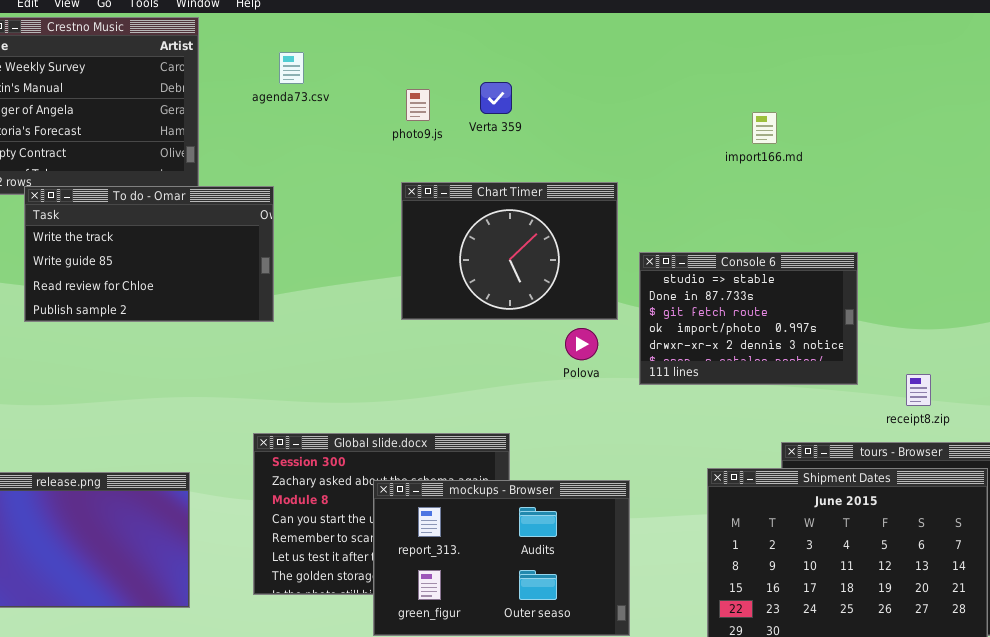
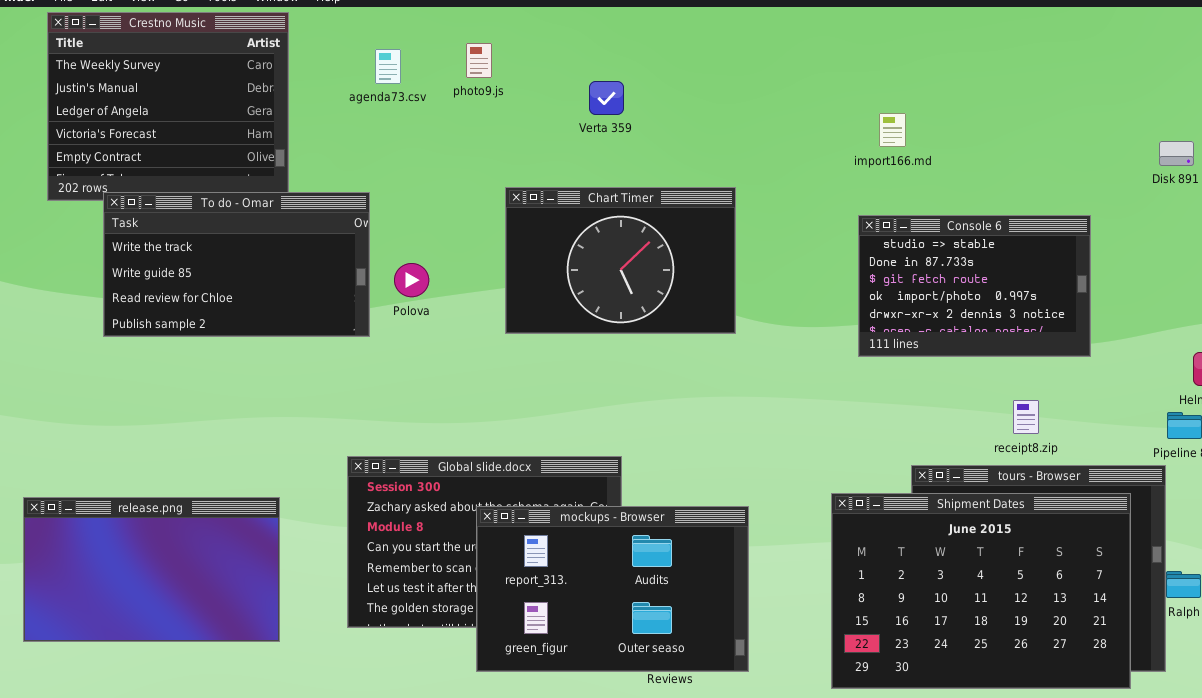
photo9.js: [406,89,430,121] -> [466,43,492,78], moved
Console 6: [639,252,858,385] -> [858,215,1091,357], moved
Polova: [565,328,598,360] -> [394,263,429,297], moved
receipt8.zip: [906,374,931,406] -> [1013,400,1039,434], moved

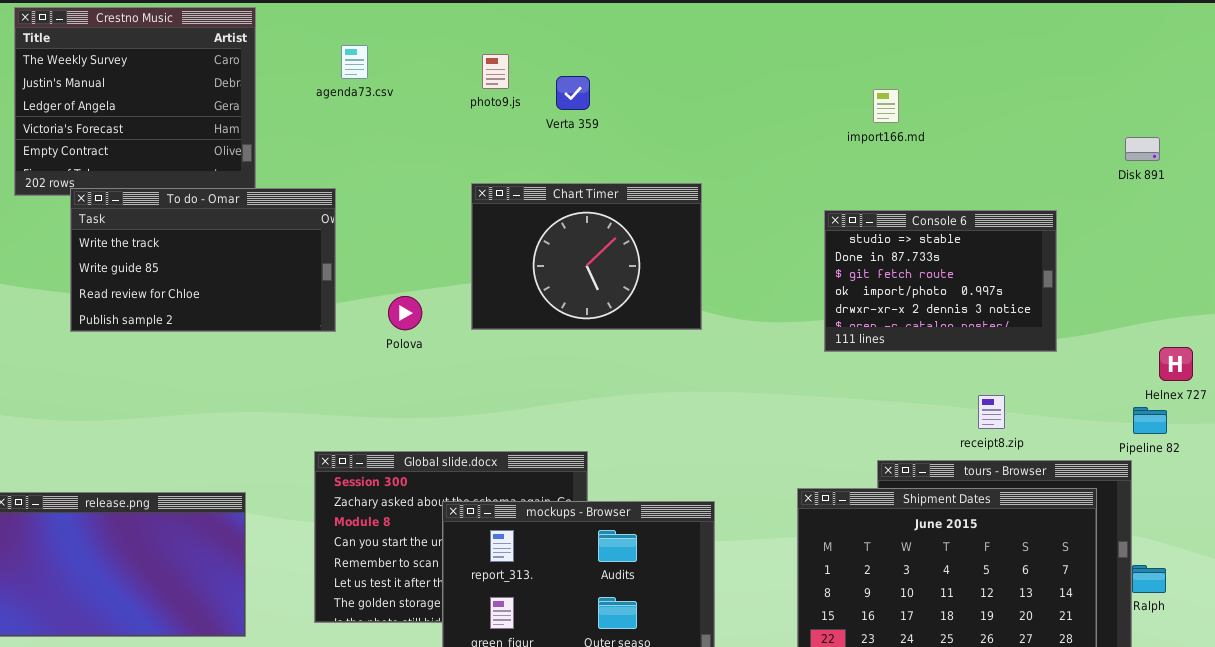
photo9.js: [466,43,492,78] -> [482,54,509,89], moved
import166.md: [879,113,906,147] -> [873,89,899,123], moved
Polova: [394,263,429,297] -> [388,296,422,330], moved

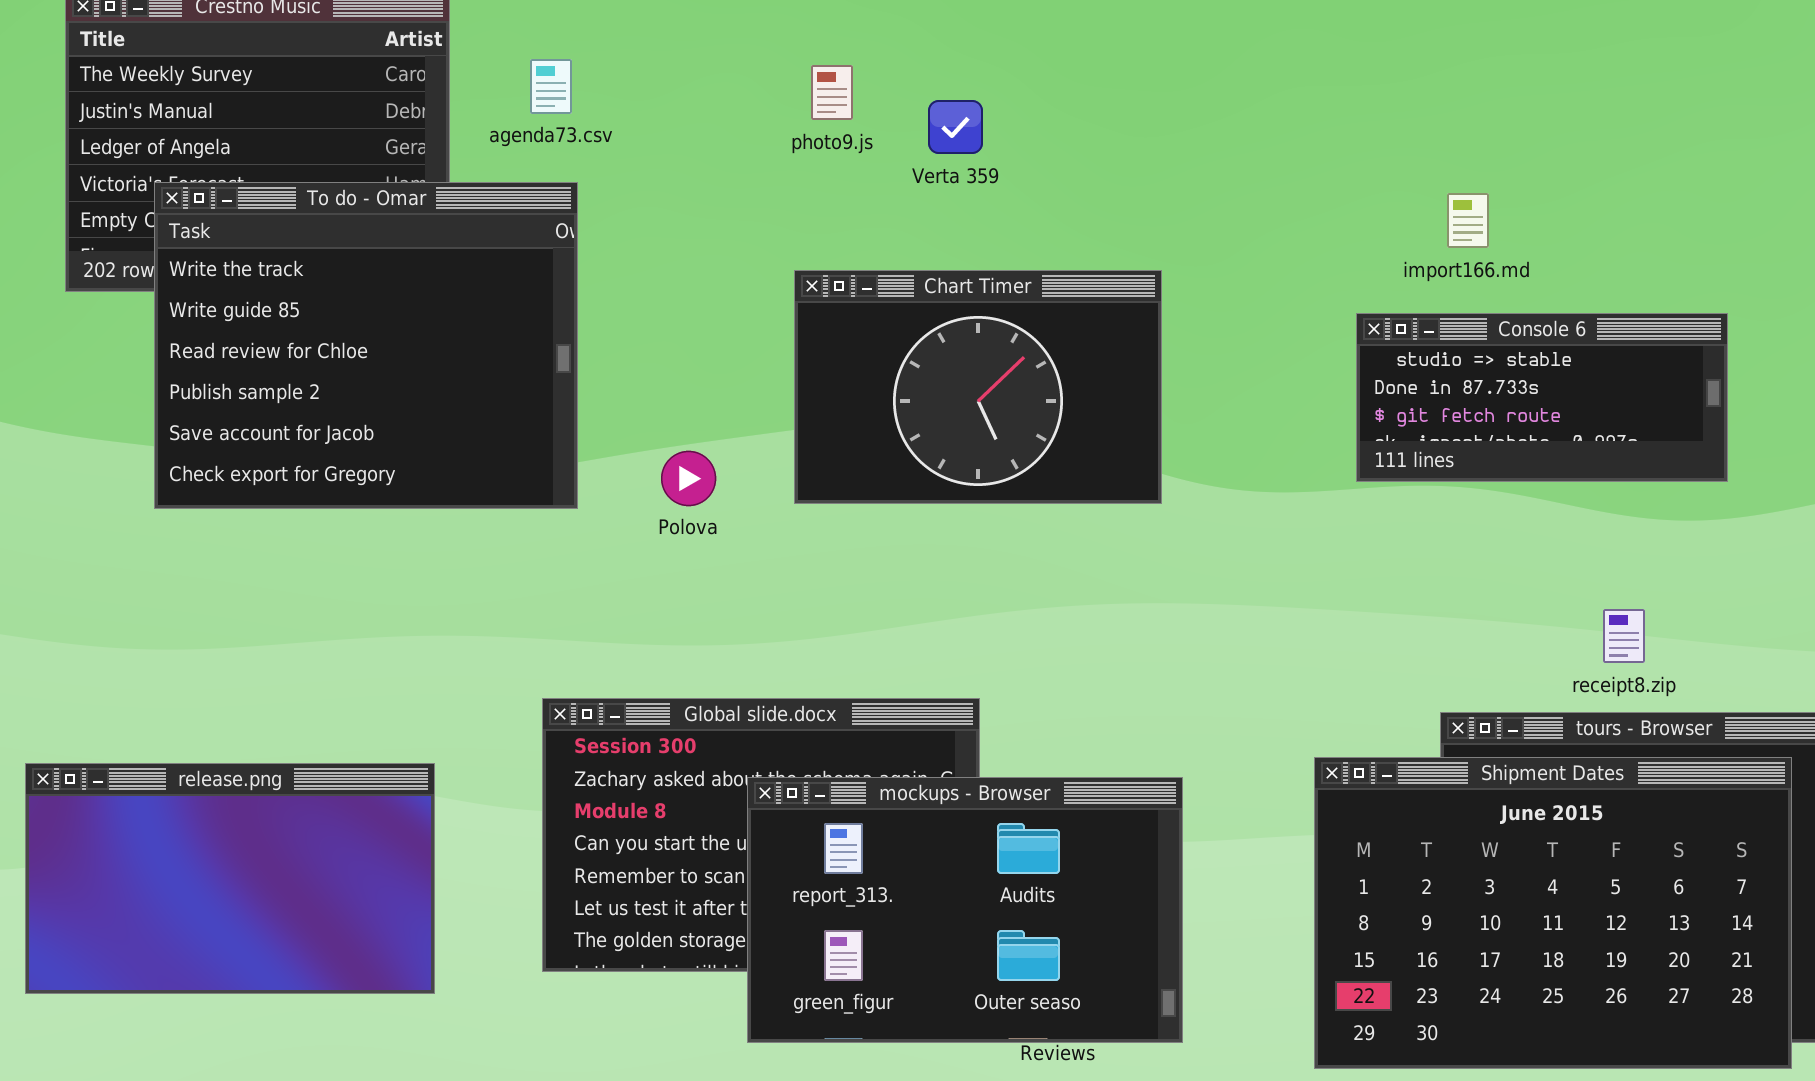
agenda73.csv: [341,45,368,79] -> [530,59,572,114], moved
import166.md: [873,89,899,123] -> [1447,193,1489,248], moved
To do - Omar: [70,188,336,332] -> [154,182,578,509], resized
Console 6: [824,210,1057,352] -> [1356,313,1728,482], resized

